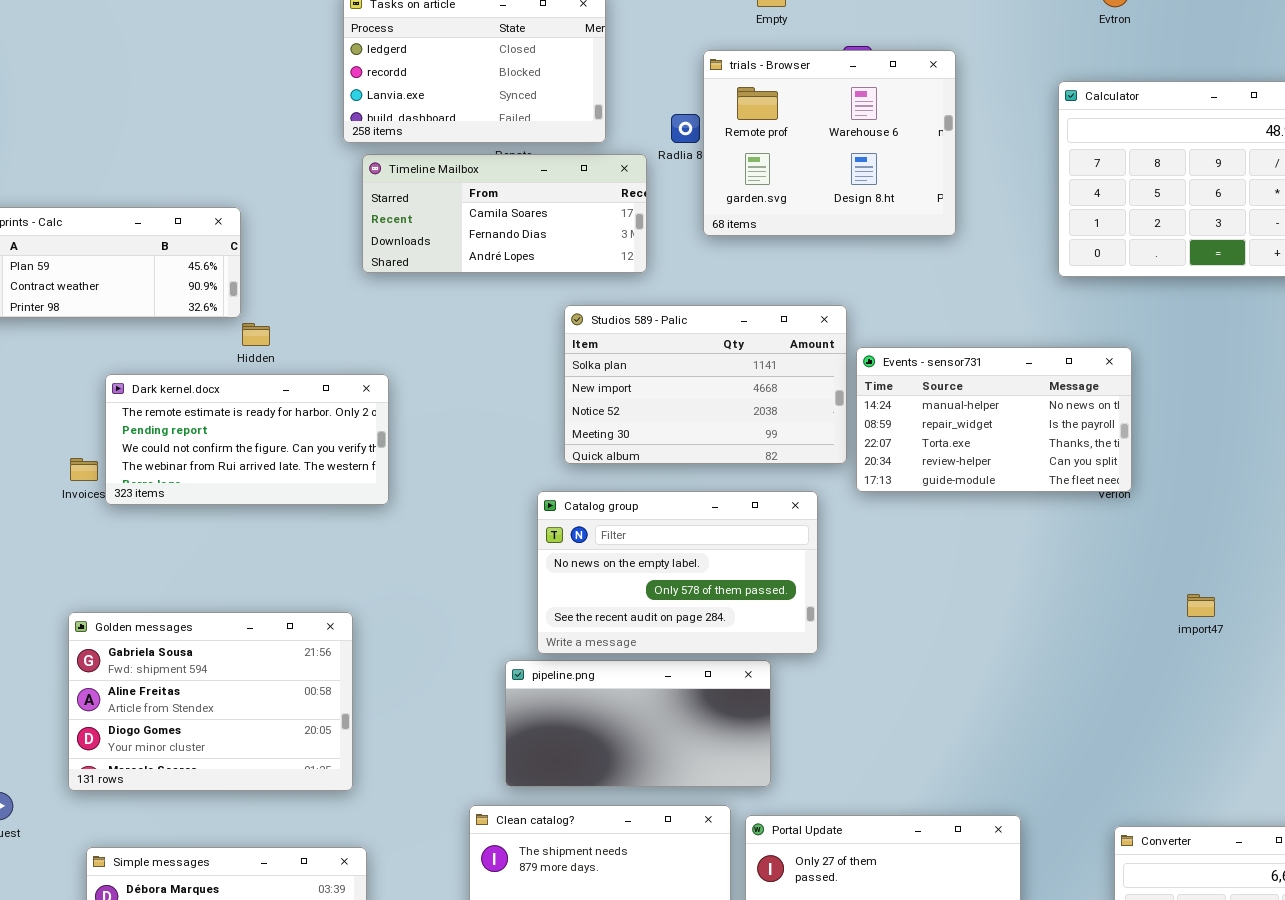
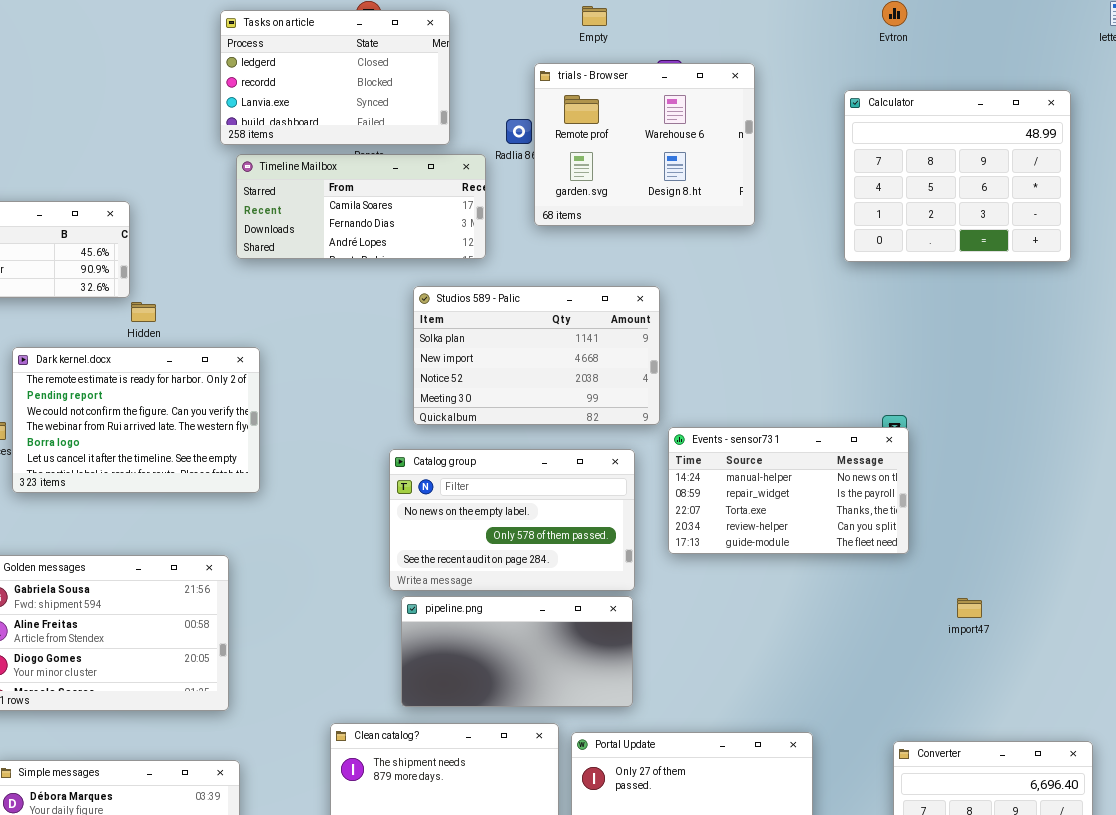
Events - sensor731: [856,347,1132,492] -> [668,427,909,554], moved
Dark kernel.docx: [105,374,389,505] -> [12,347,260,493], resized
import47: [1187,594,1215,617] -> [957,598,982,618], moved
pipeline.png: [505,660,771,787] -> [401,596,633,707], moved

